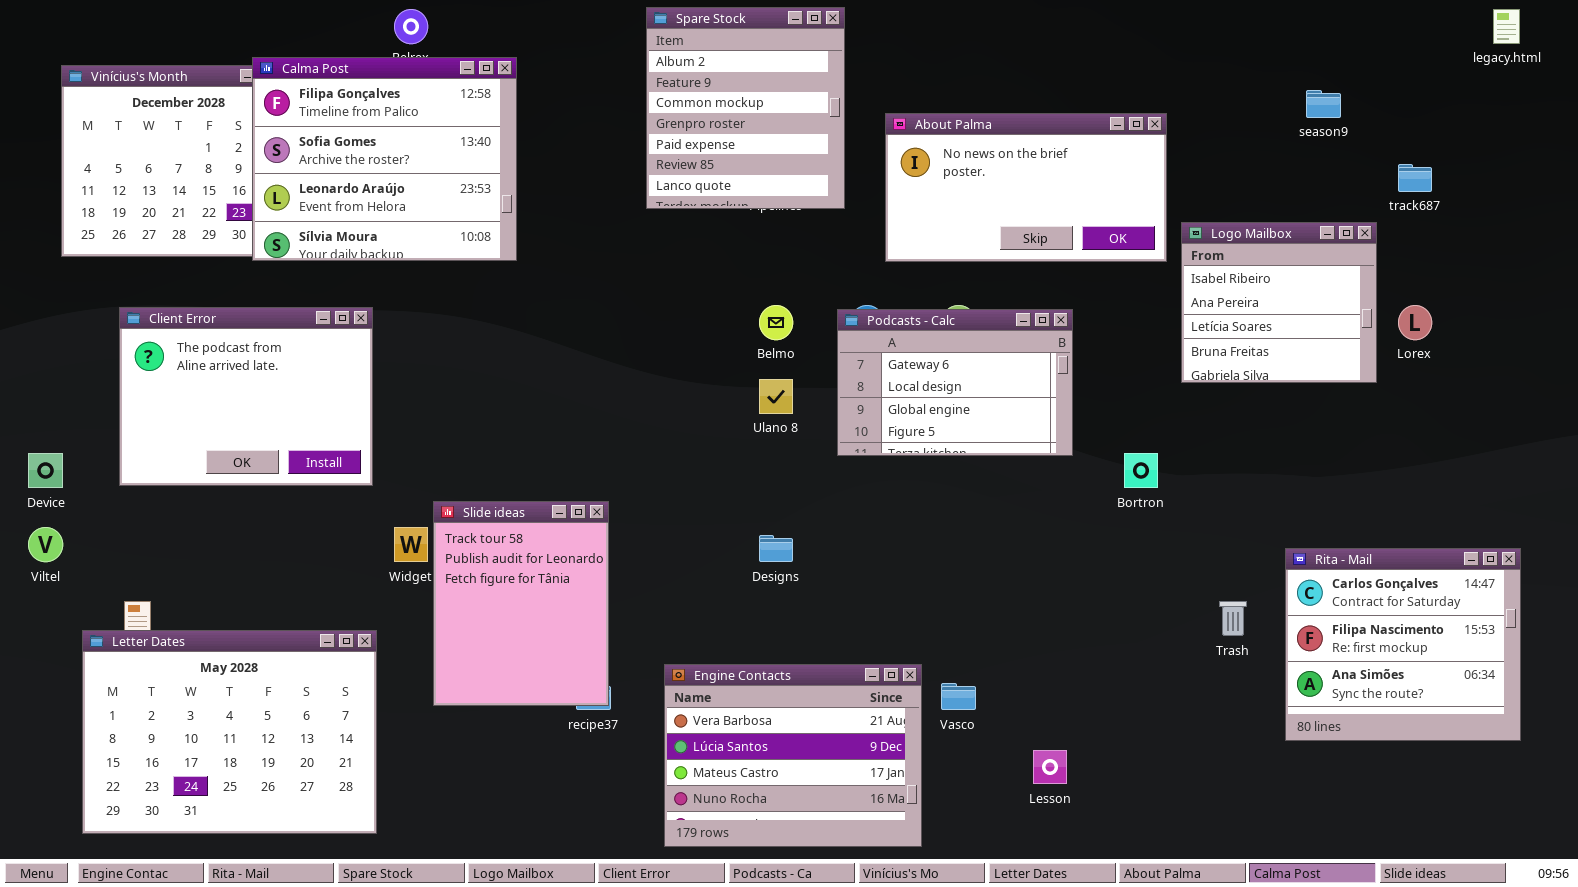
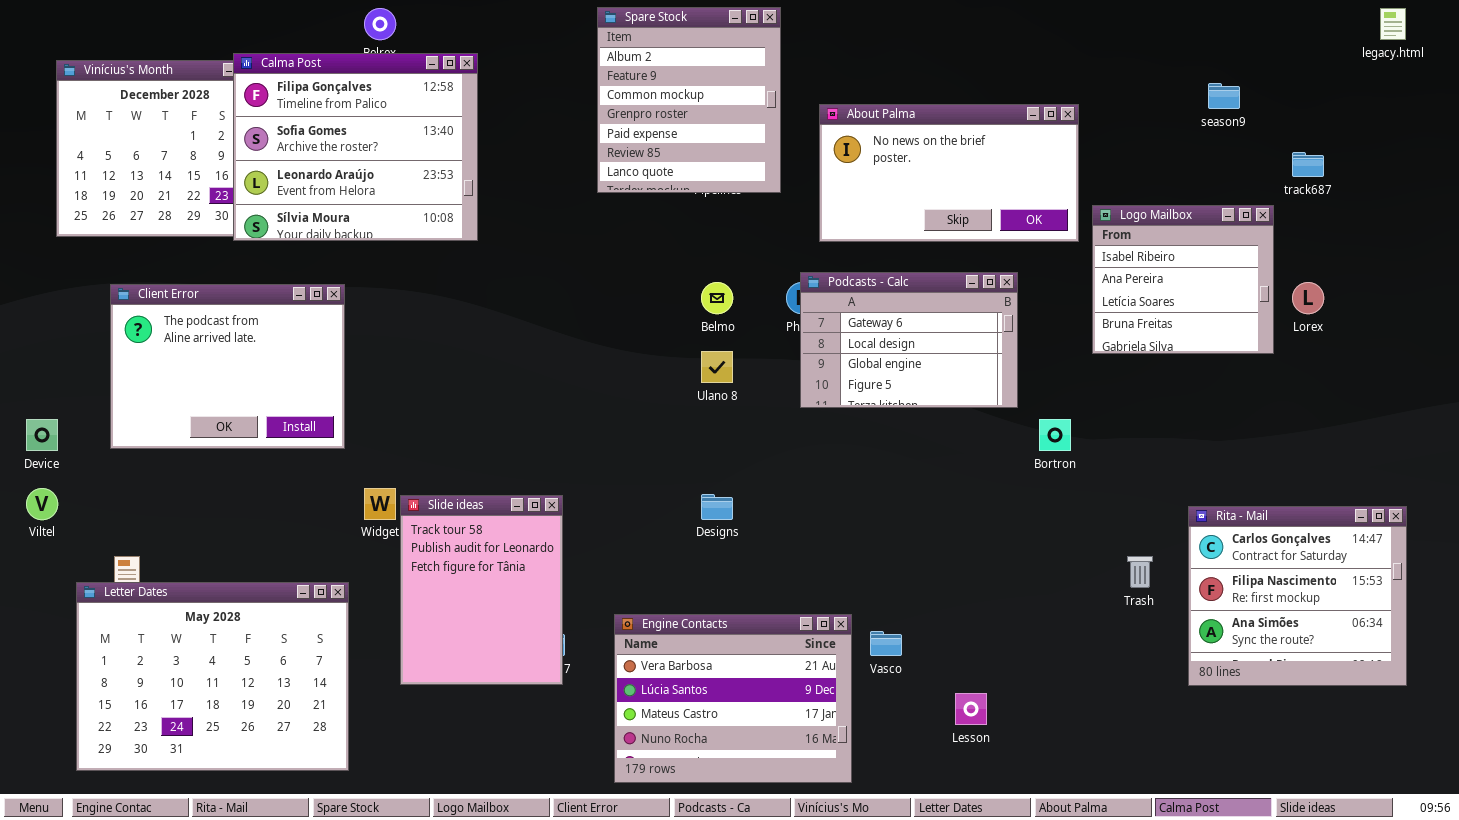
Podcasts - Calc: [837,309,1073,456] -> [800,272,1018,408], moved
Slide ideas: [433,501,609,706] -> [400,495,563,685], moved

